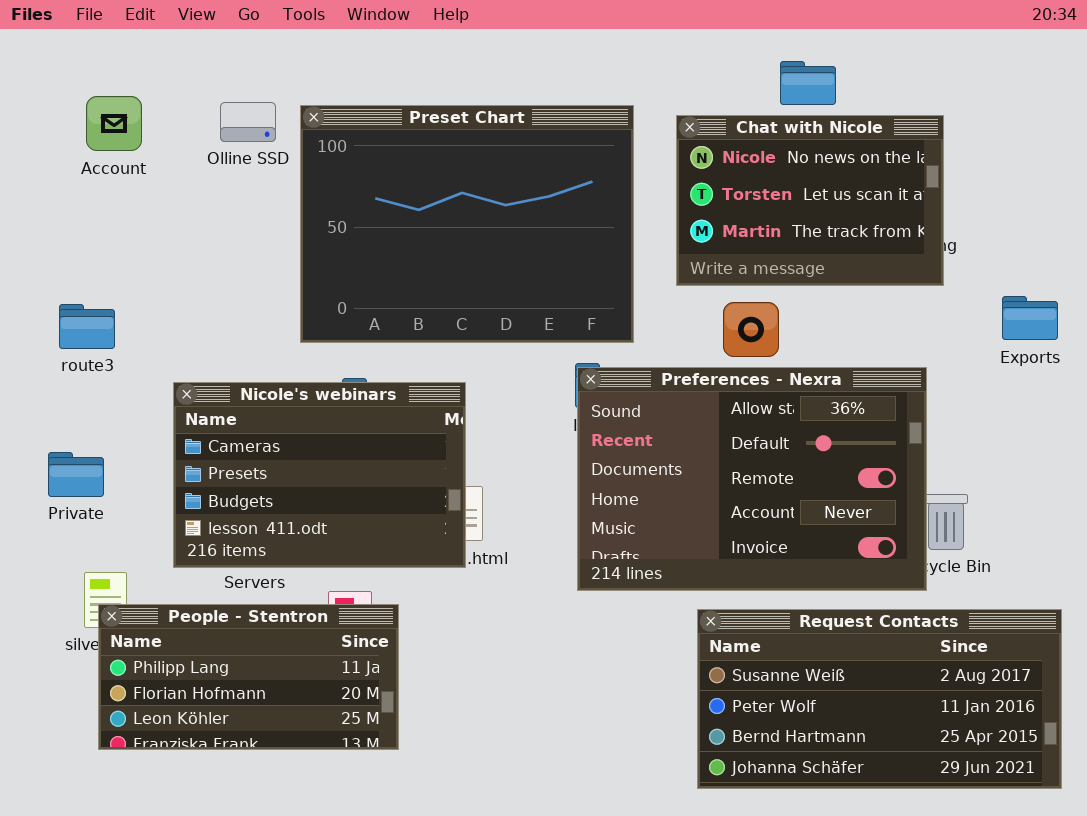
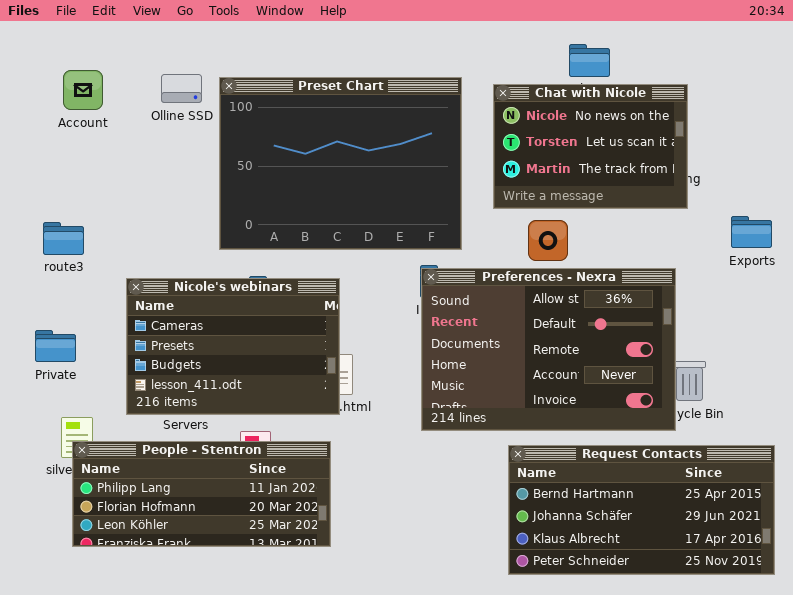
People - Stentron: [98,604,399,750] -> [72,441,331,547], resized
Request Contacts: [697,609,1062,789] -> [508,445,775,575], scrolled down 2 rows

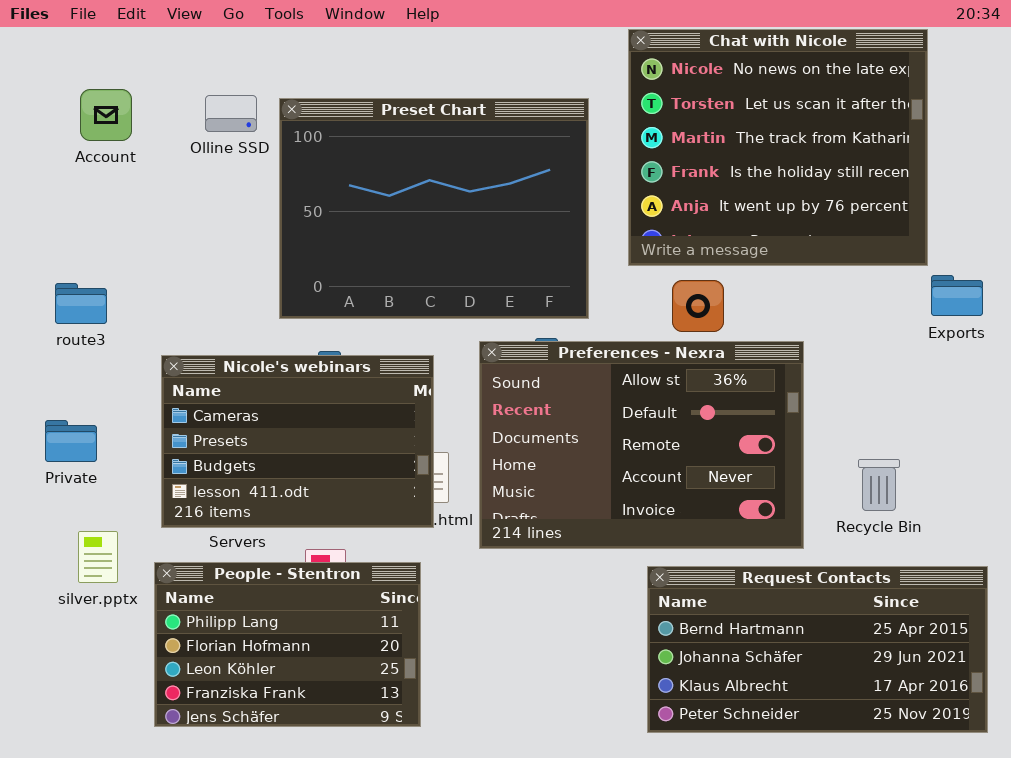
Chat with Nicole: [493,84,688,209] -> [628,29,928,266], resized
Preferences - Nexra: [421,268,676,431] -> [479,341,804,549], moved
People - Stentron: [72,441,331,547] -> [154,562,421,727], resized

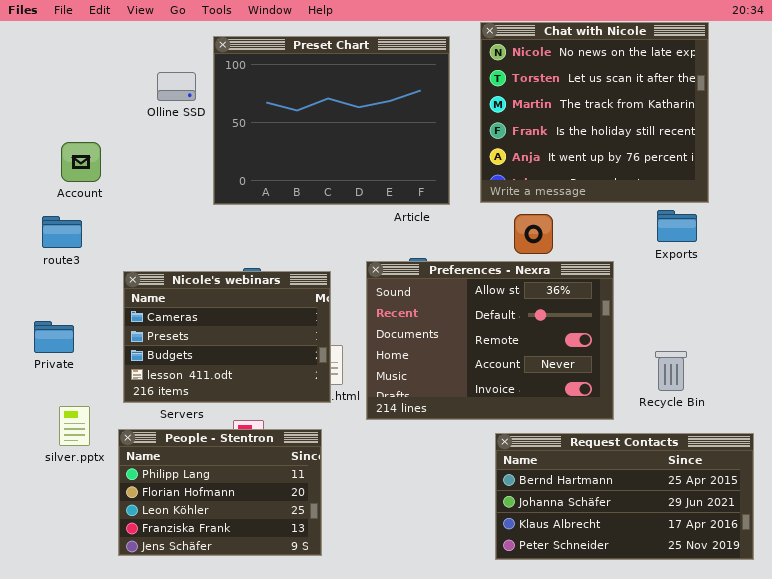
Account: [80,89,132,141] -> [61,142,101,182], moved
Preset Chart: [279,98,589,319] -> [213,36,450,205], moved
Exports: [931,275,983,316] -> [657,210,697,242], moved

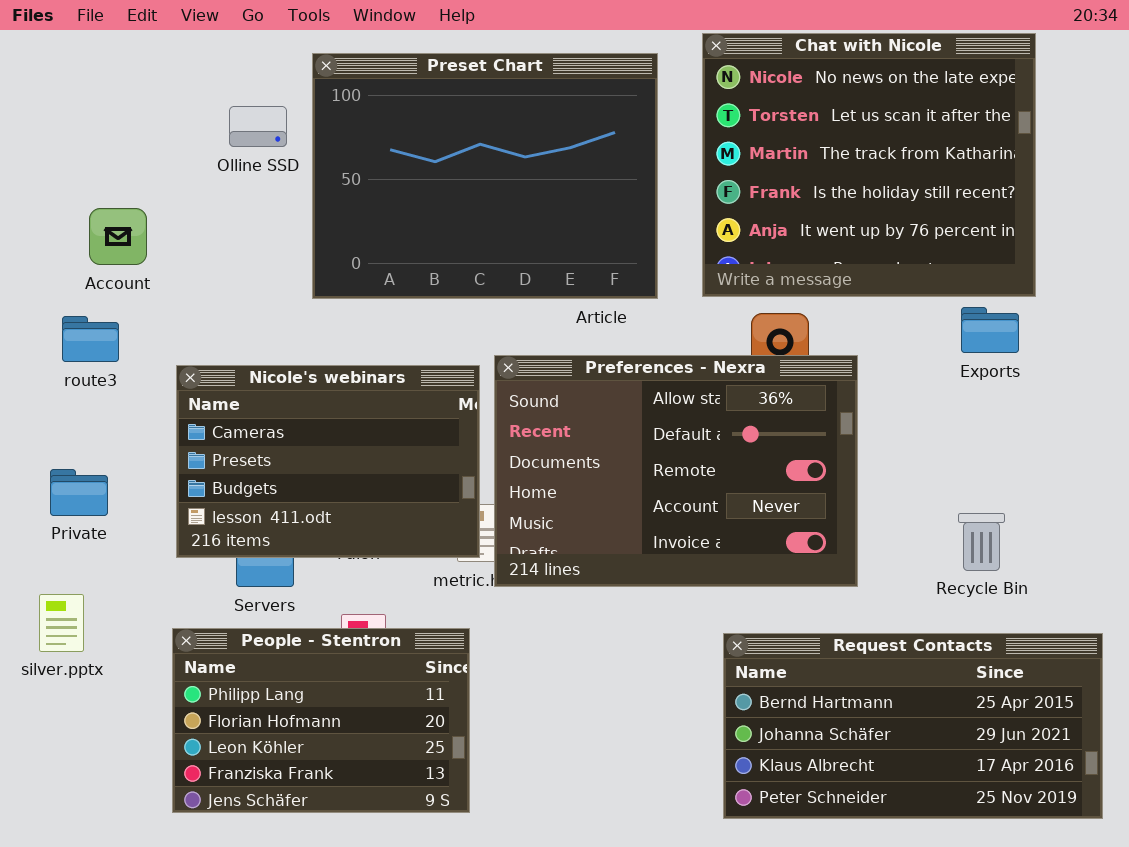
Preferences - Nexra: [366,261,614,420] -> [494,355,858,587], moved
Nicole's webinars: [123,271,331,403] -> [176,365,480,558], moved
silver.pptx: [59,406,90,446] -> [39,594,84,652], moved

